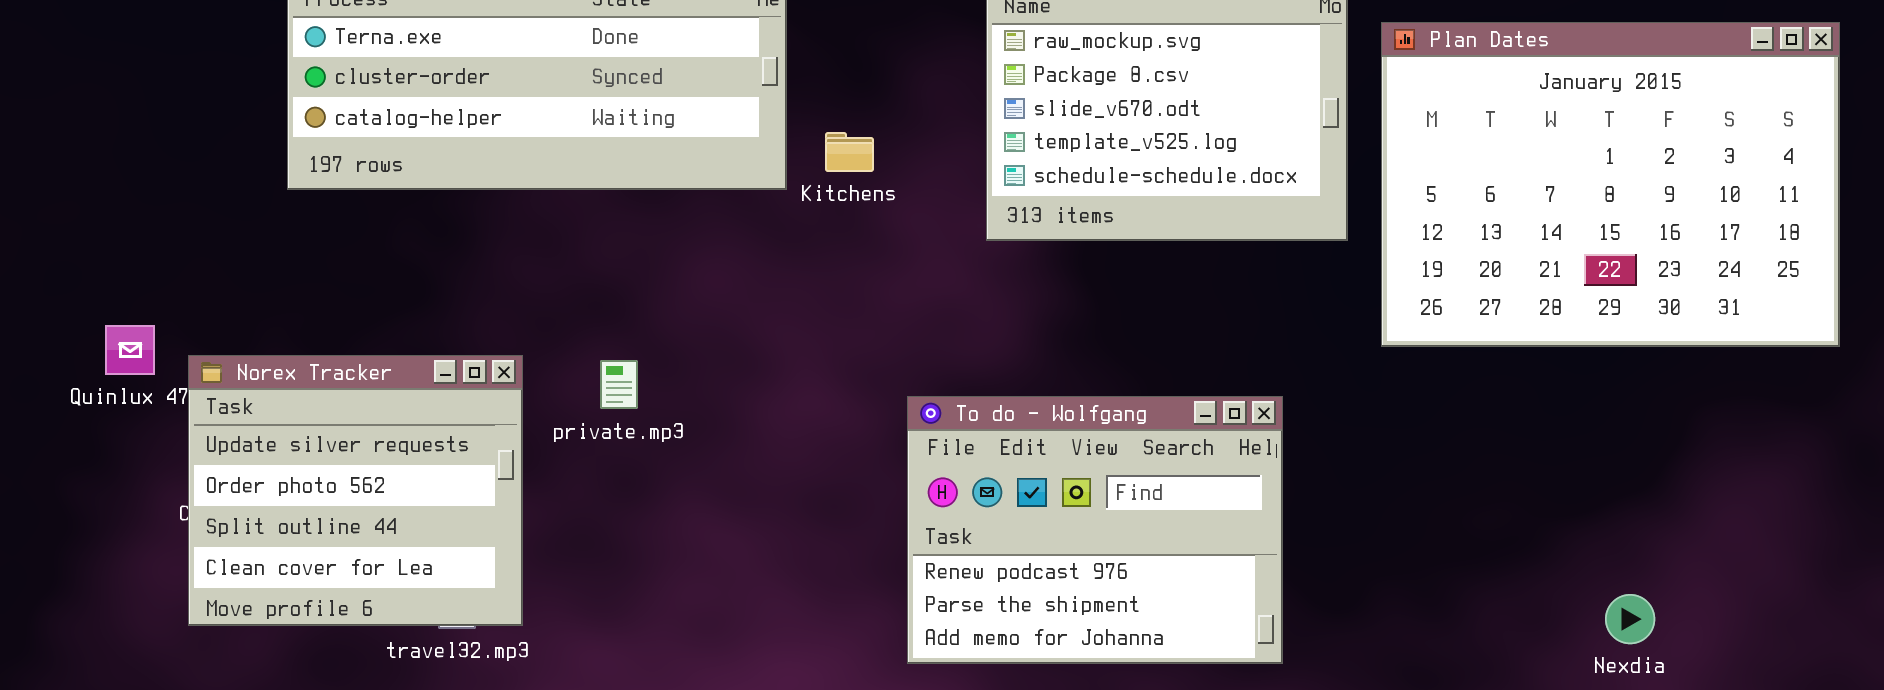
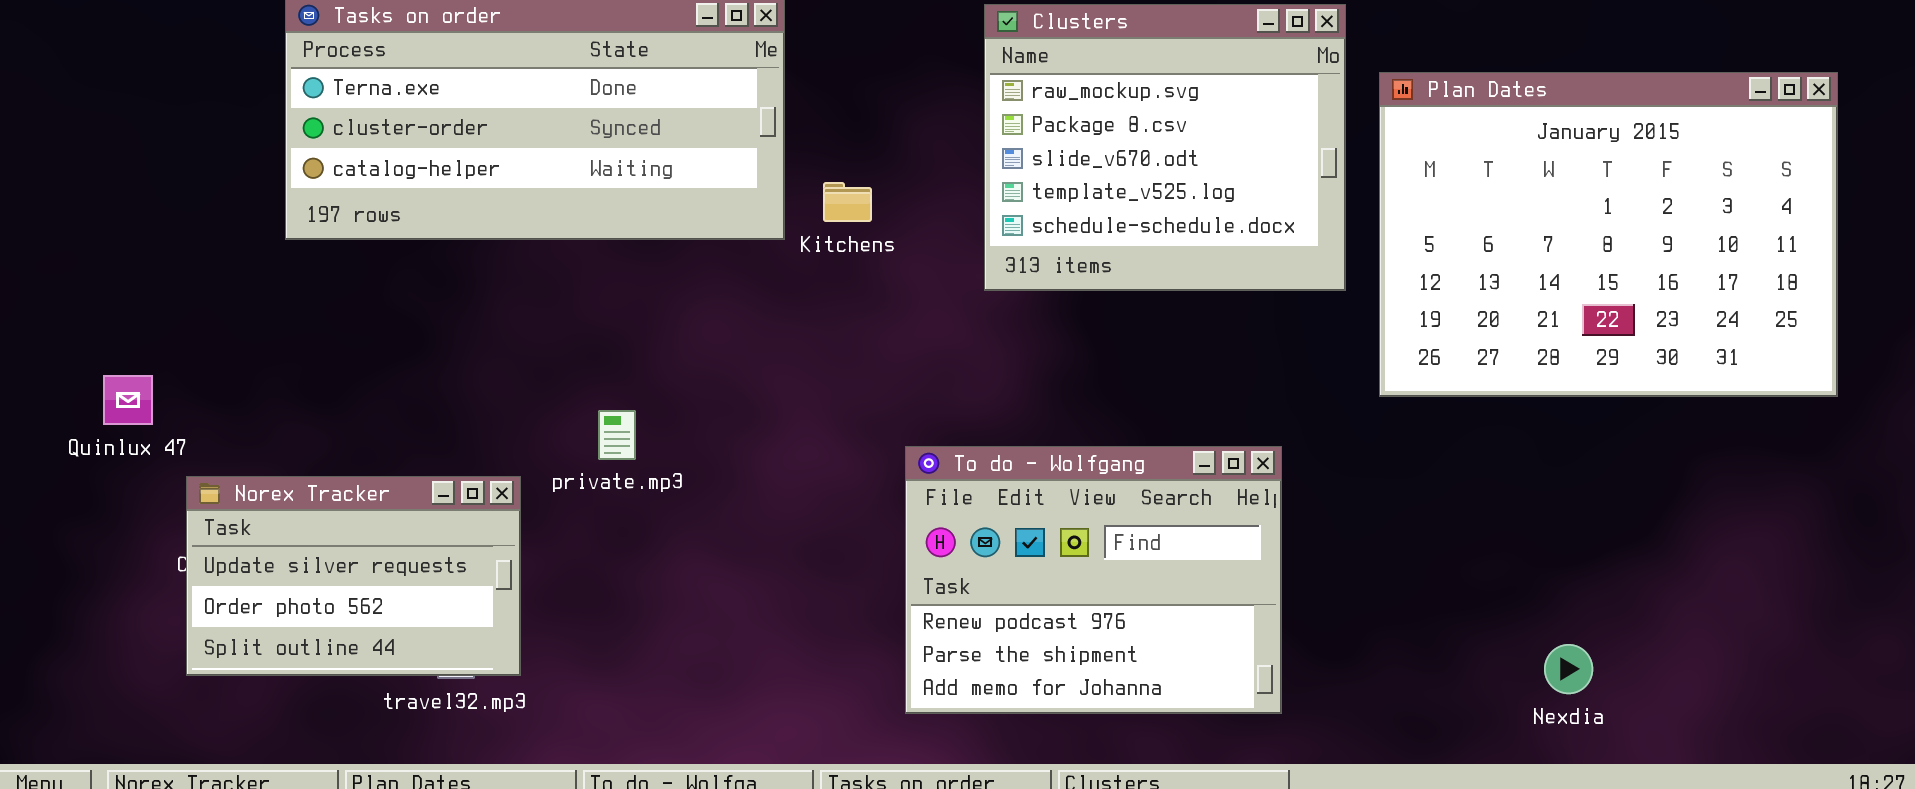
Norex Tracker: [188,355,523,626] -> [186,476,521,676], resized
Nexdia: [1605,594,1655,644] -> [1544,644,1593,694], moved

